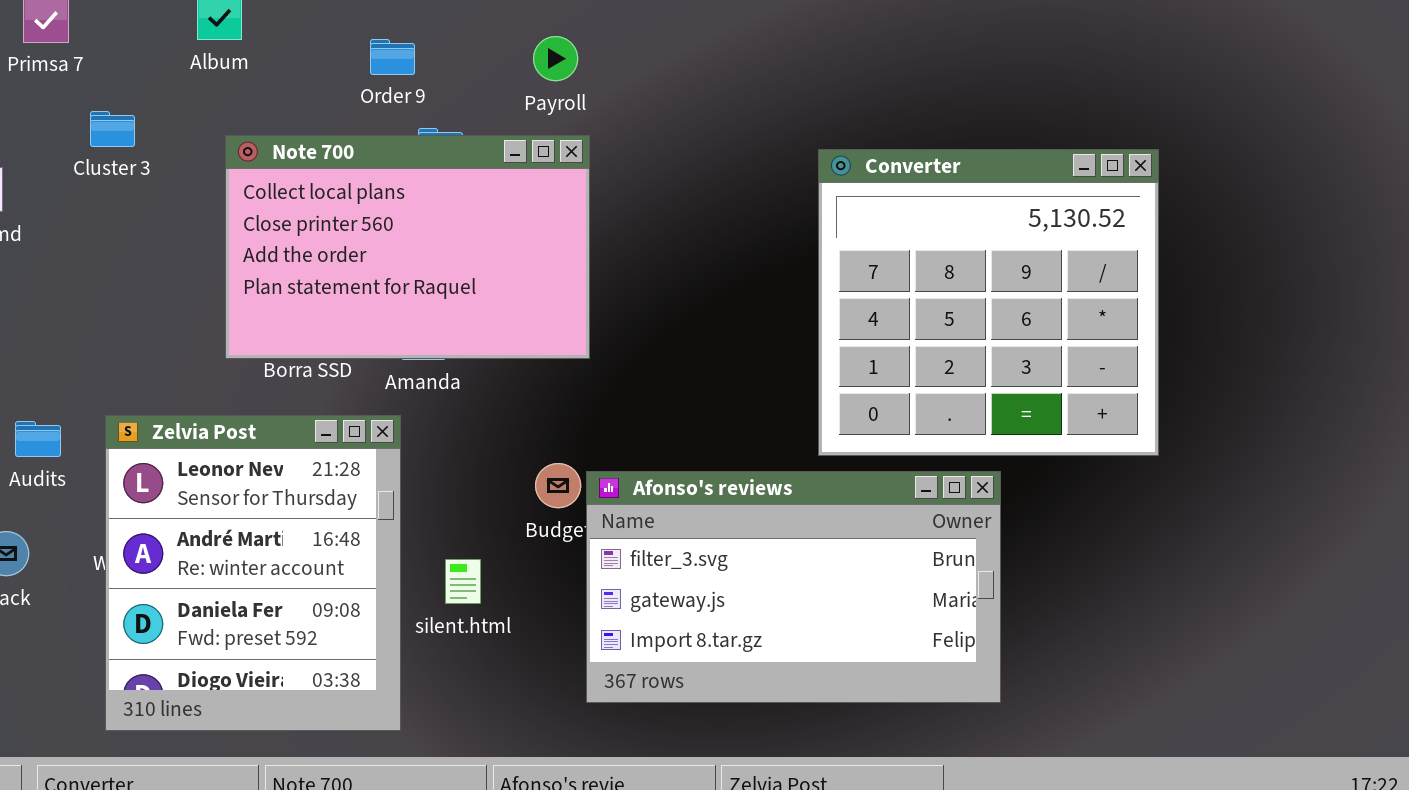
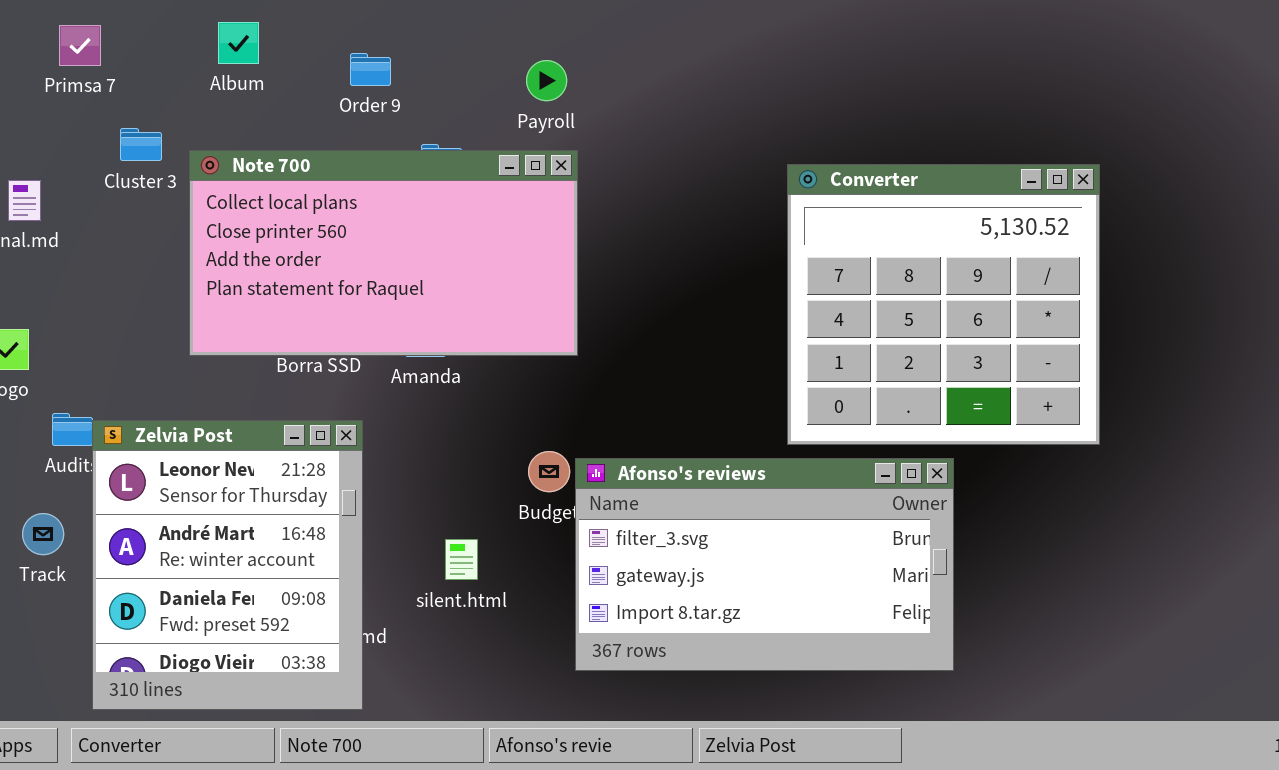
Order 9: [370,39,415,75] -> [350,53,391,86], moved
Note 700: [225,135,590,359] -> [189,150,578,356], resized
Zelvia Post: [105,415,401,731] -> [92,420,363,710], moved

